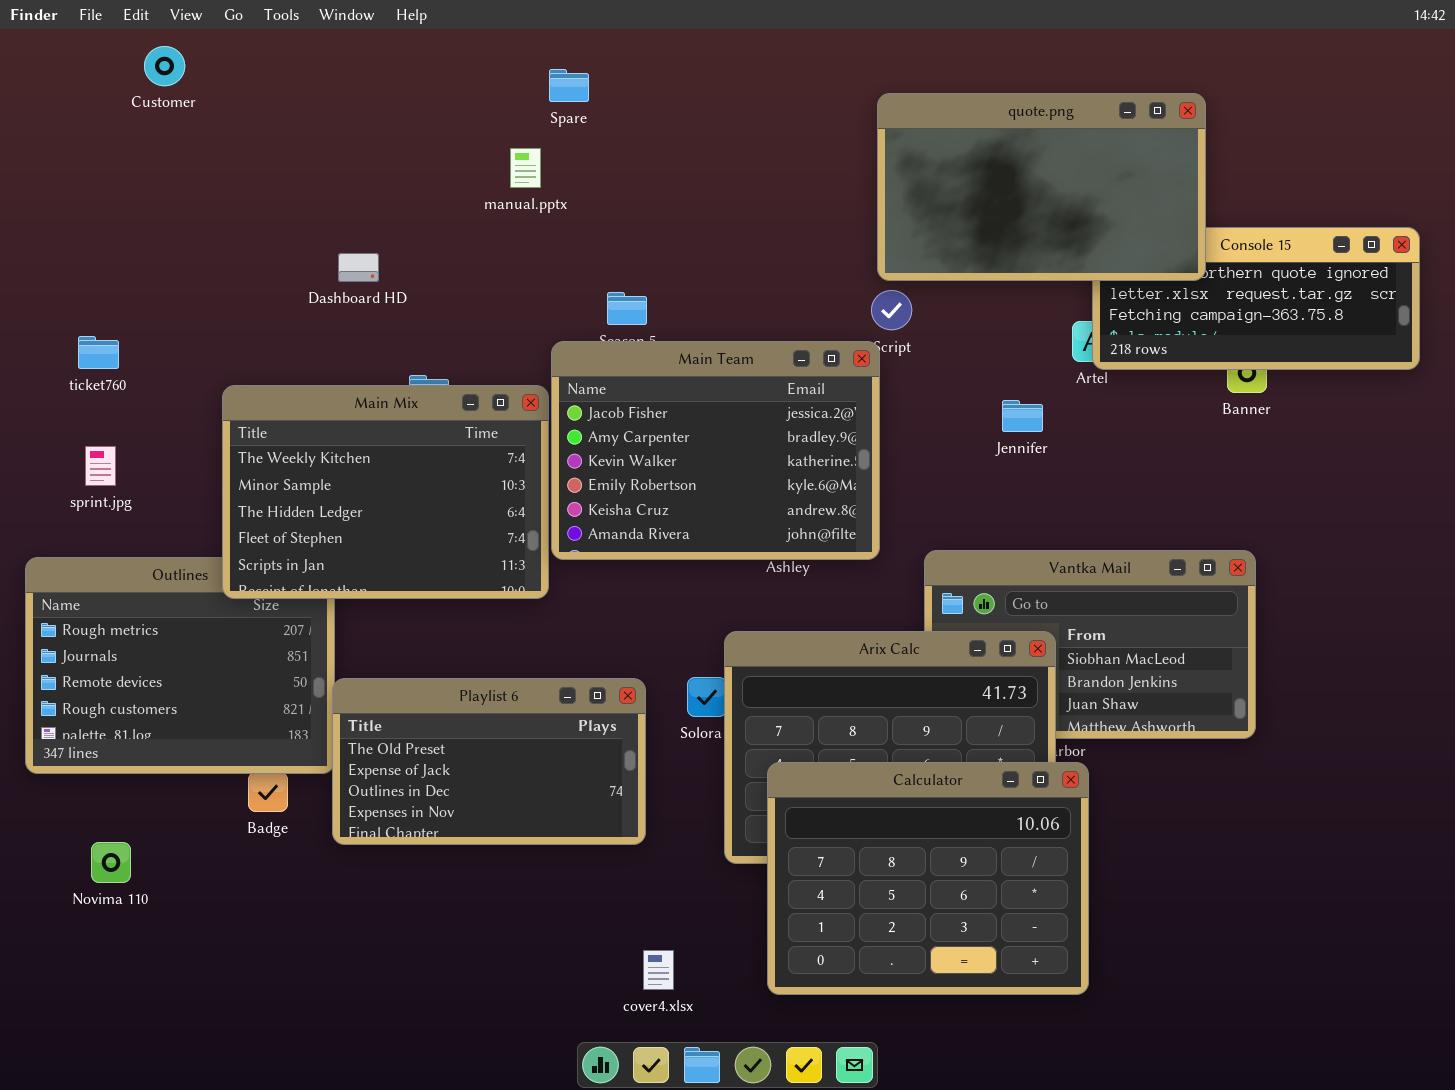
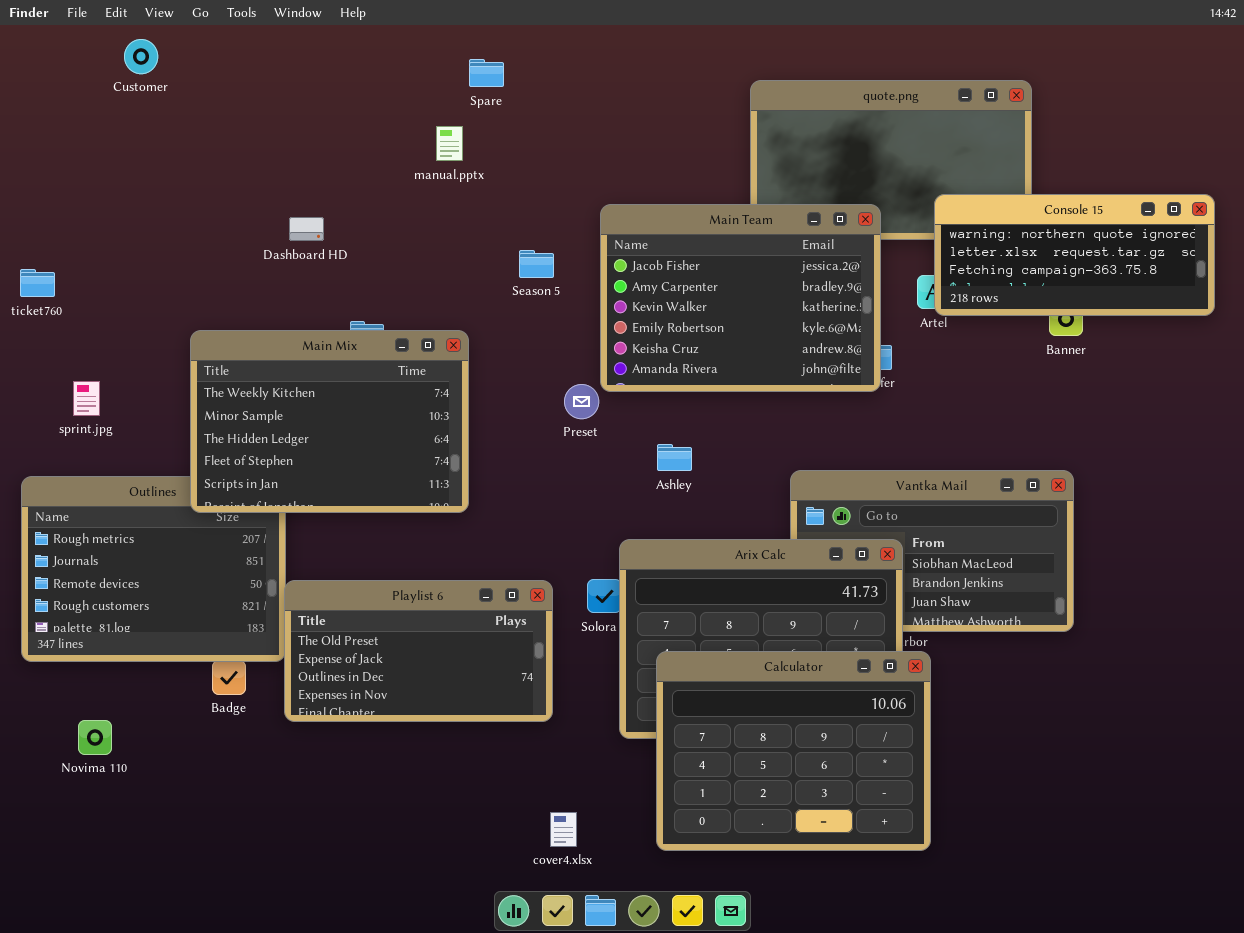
Console 15: [1092,227,1420,370] -> [934,194,1215,316], raised
ticket760: [78,336,119,369] -> [20,269,55,297], moved
Main Team: [551,341,880,560] -> [600,204,881,392], moved

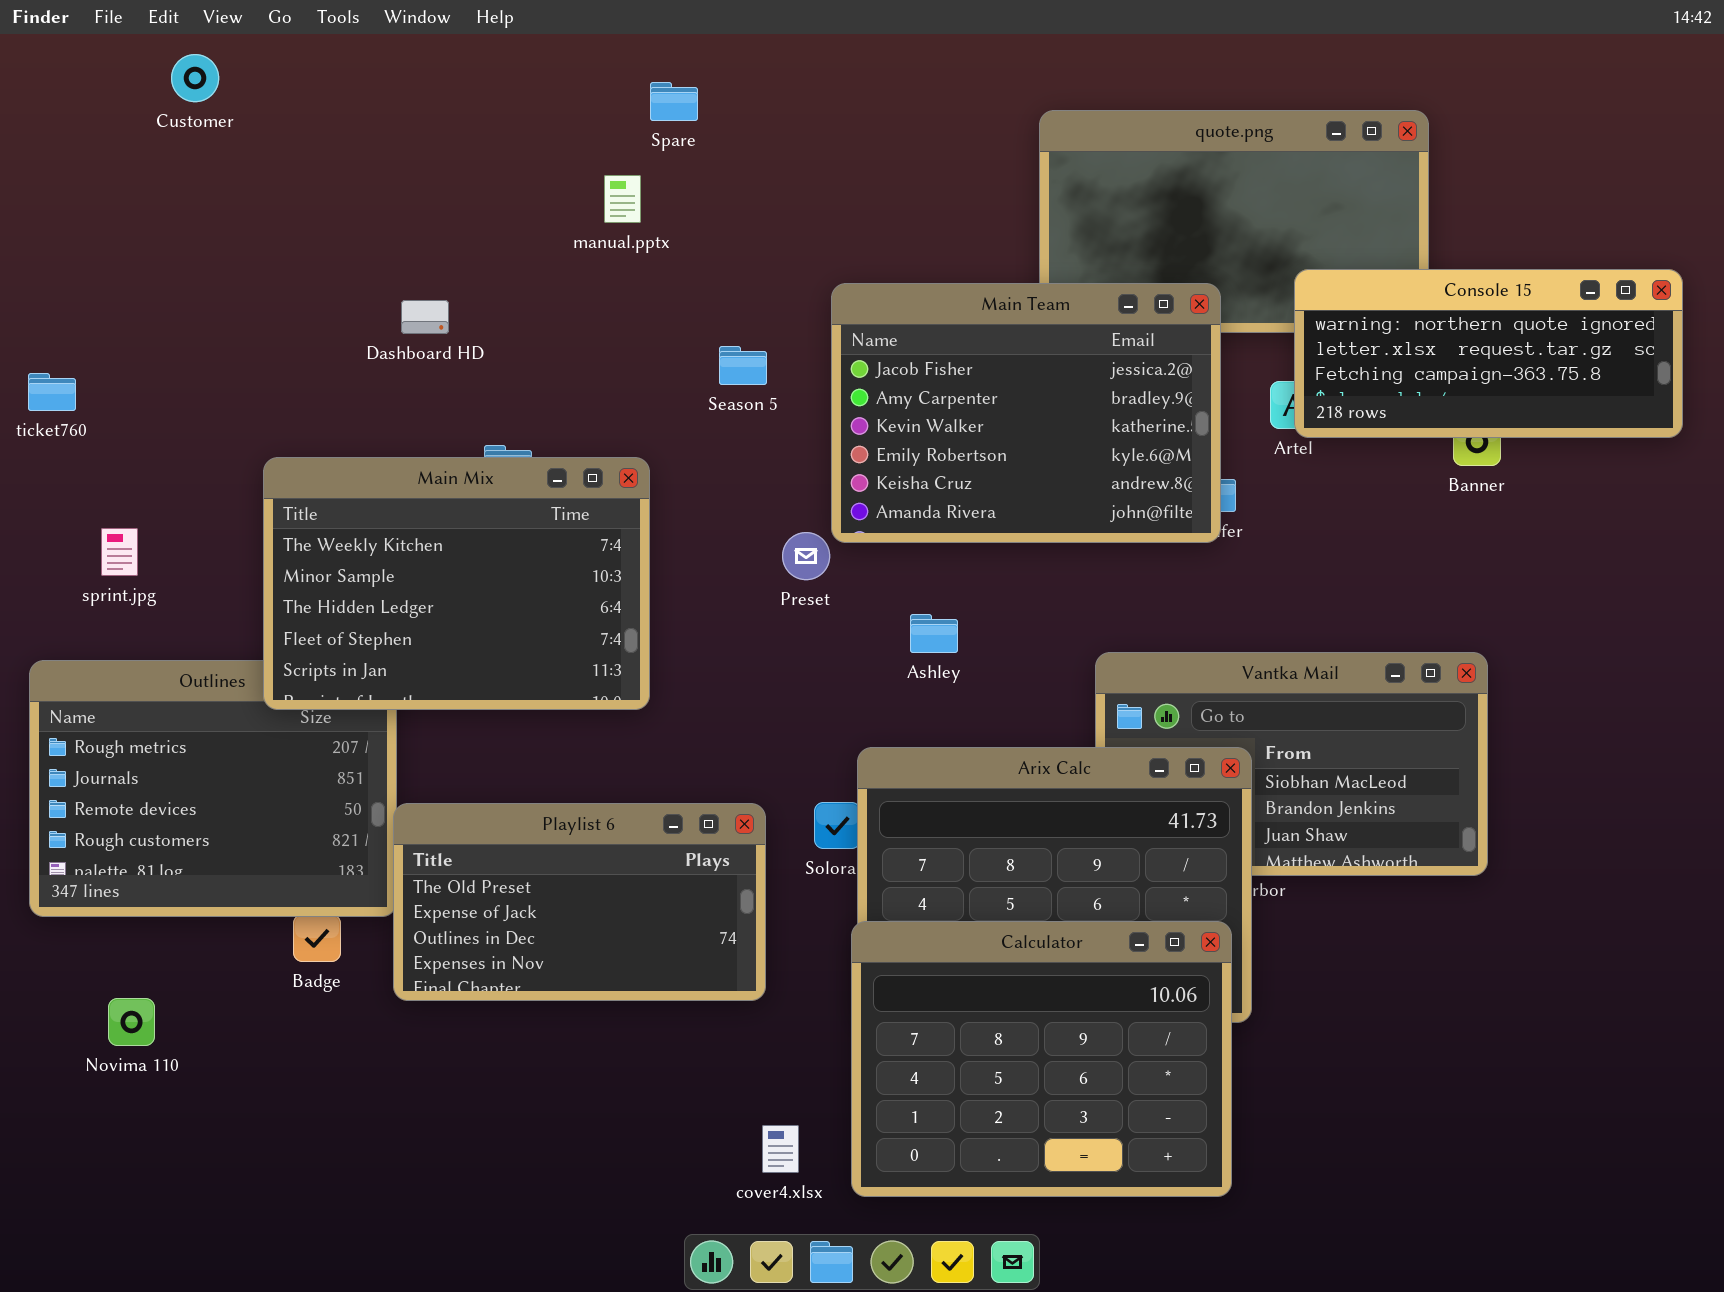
Calculator: [656,651,931,851] -> [851,921,1232,1197], moved

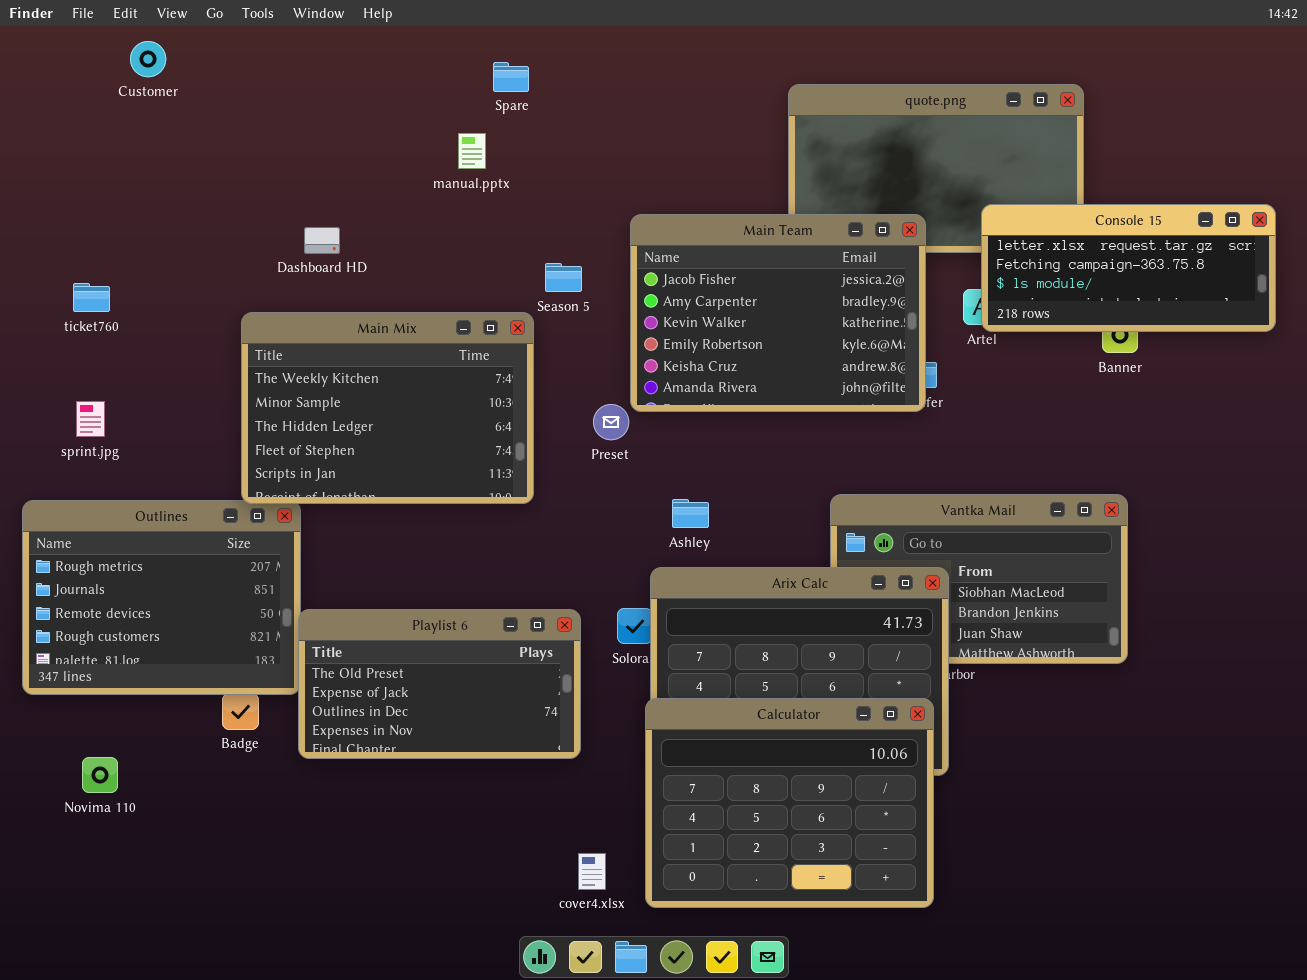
Console 15: [1294,269,1683,438] -> [981,204,1276,332], scrolled down 1 row
ticket760: [28,373,76,411] -> [73,283,110,312], moved
Main Mix: [263,457,650,710] -> [241,312,534,504], moved
Ashley: [910,614,958,653] -> [672,499,709,528], moved

